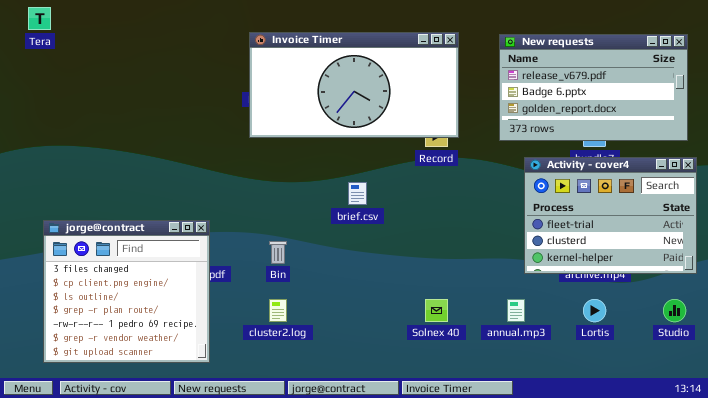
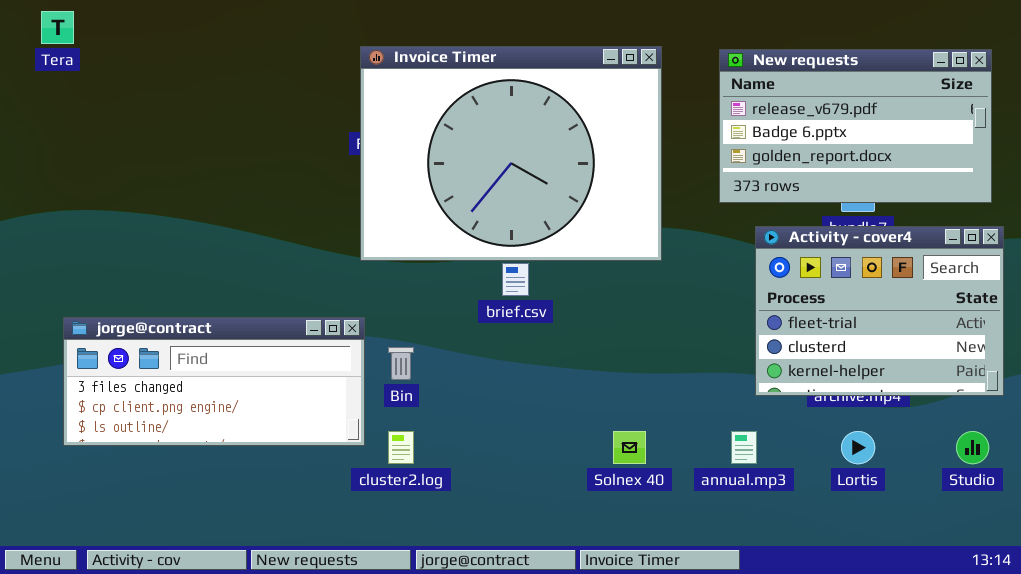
Invoice Timer: [249,32,459,138] -> [360,46,662,261], resized
jorge@contract: [43,220,210,363] -> [63,317,365,446], resized

